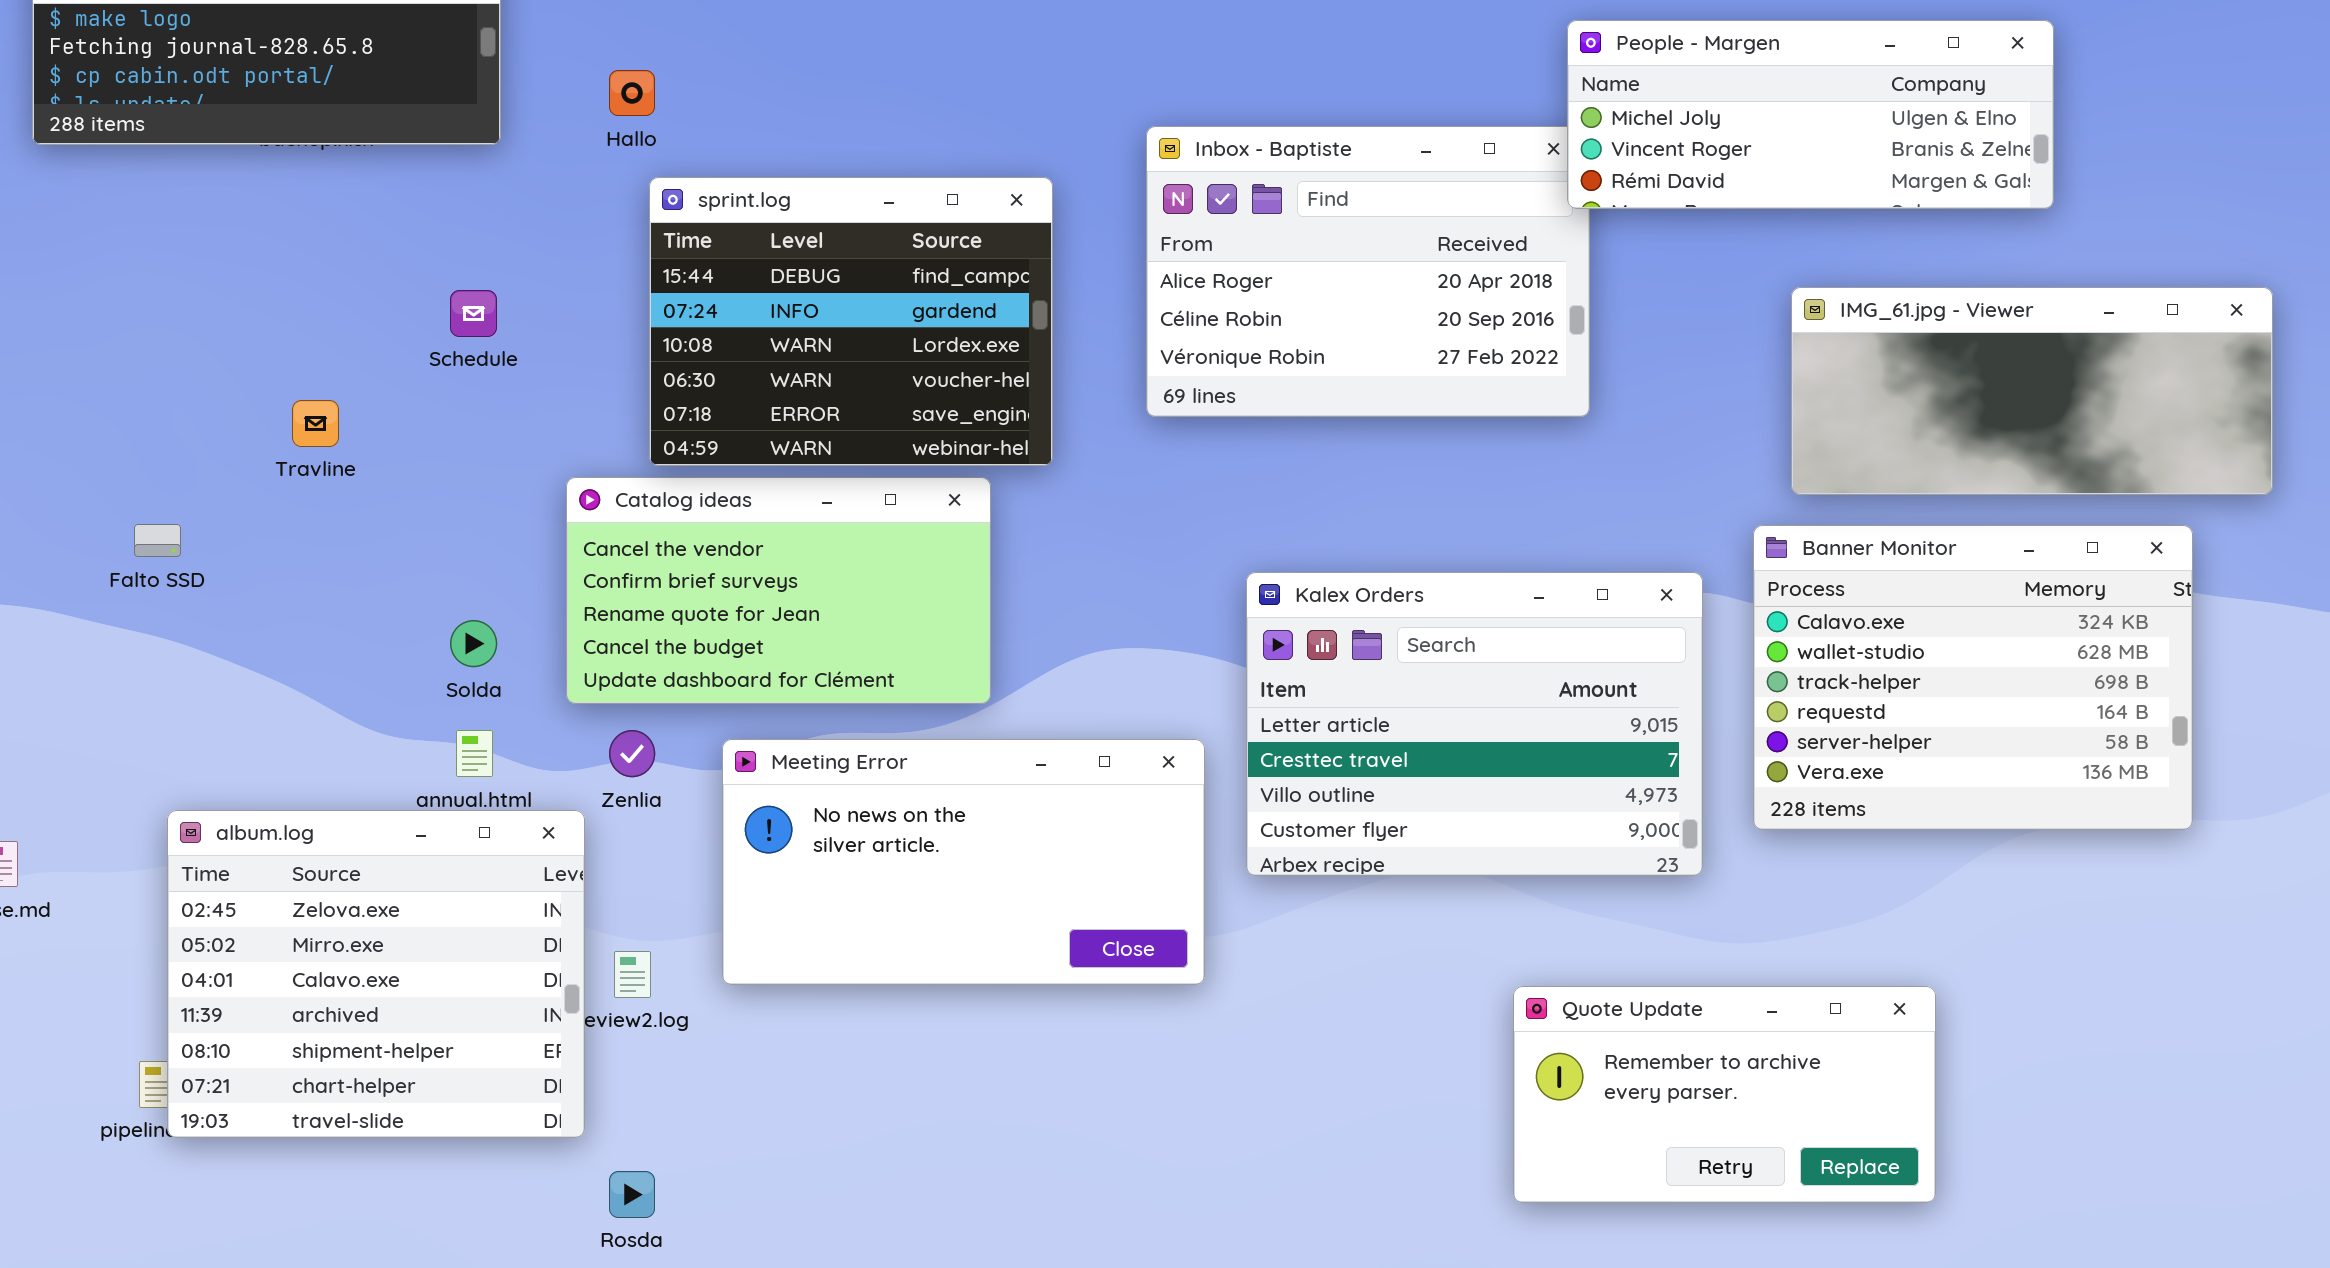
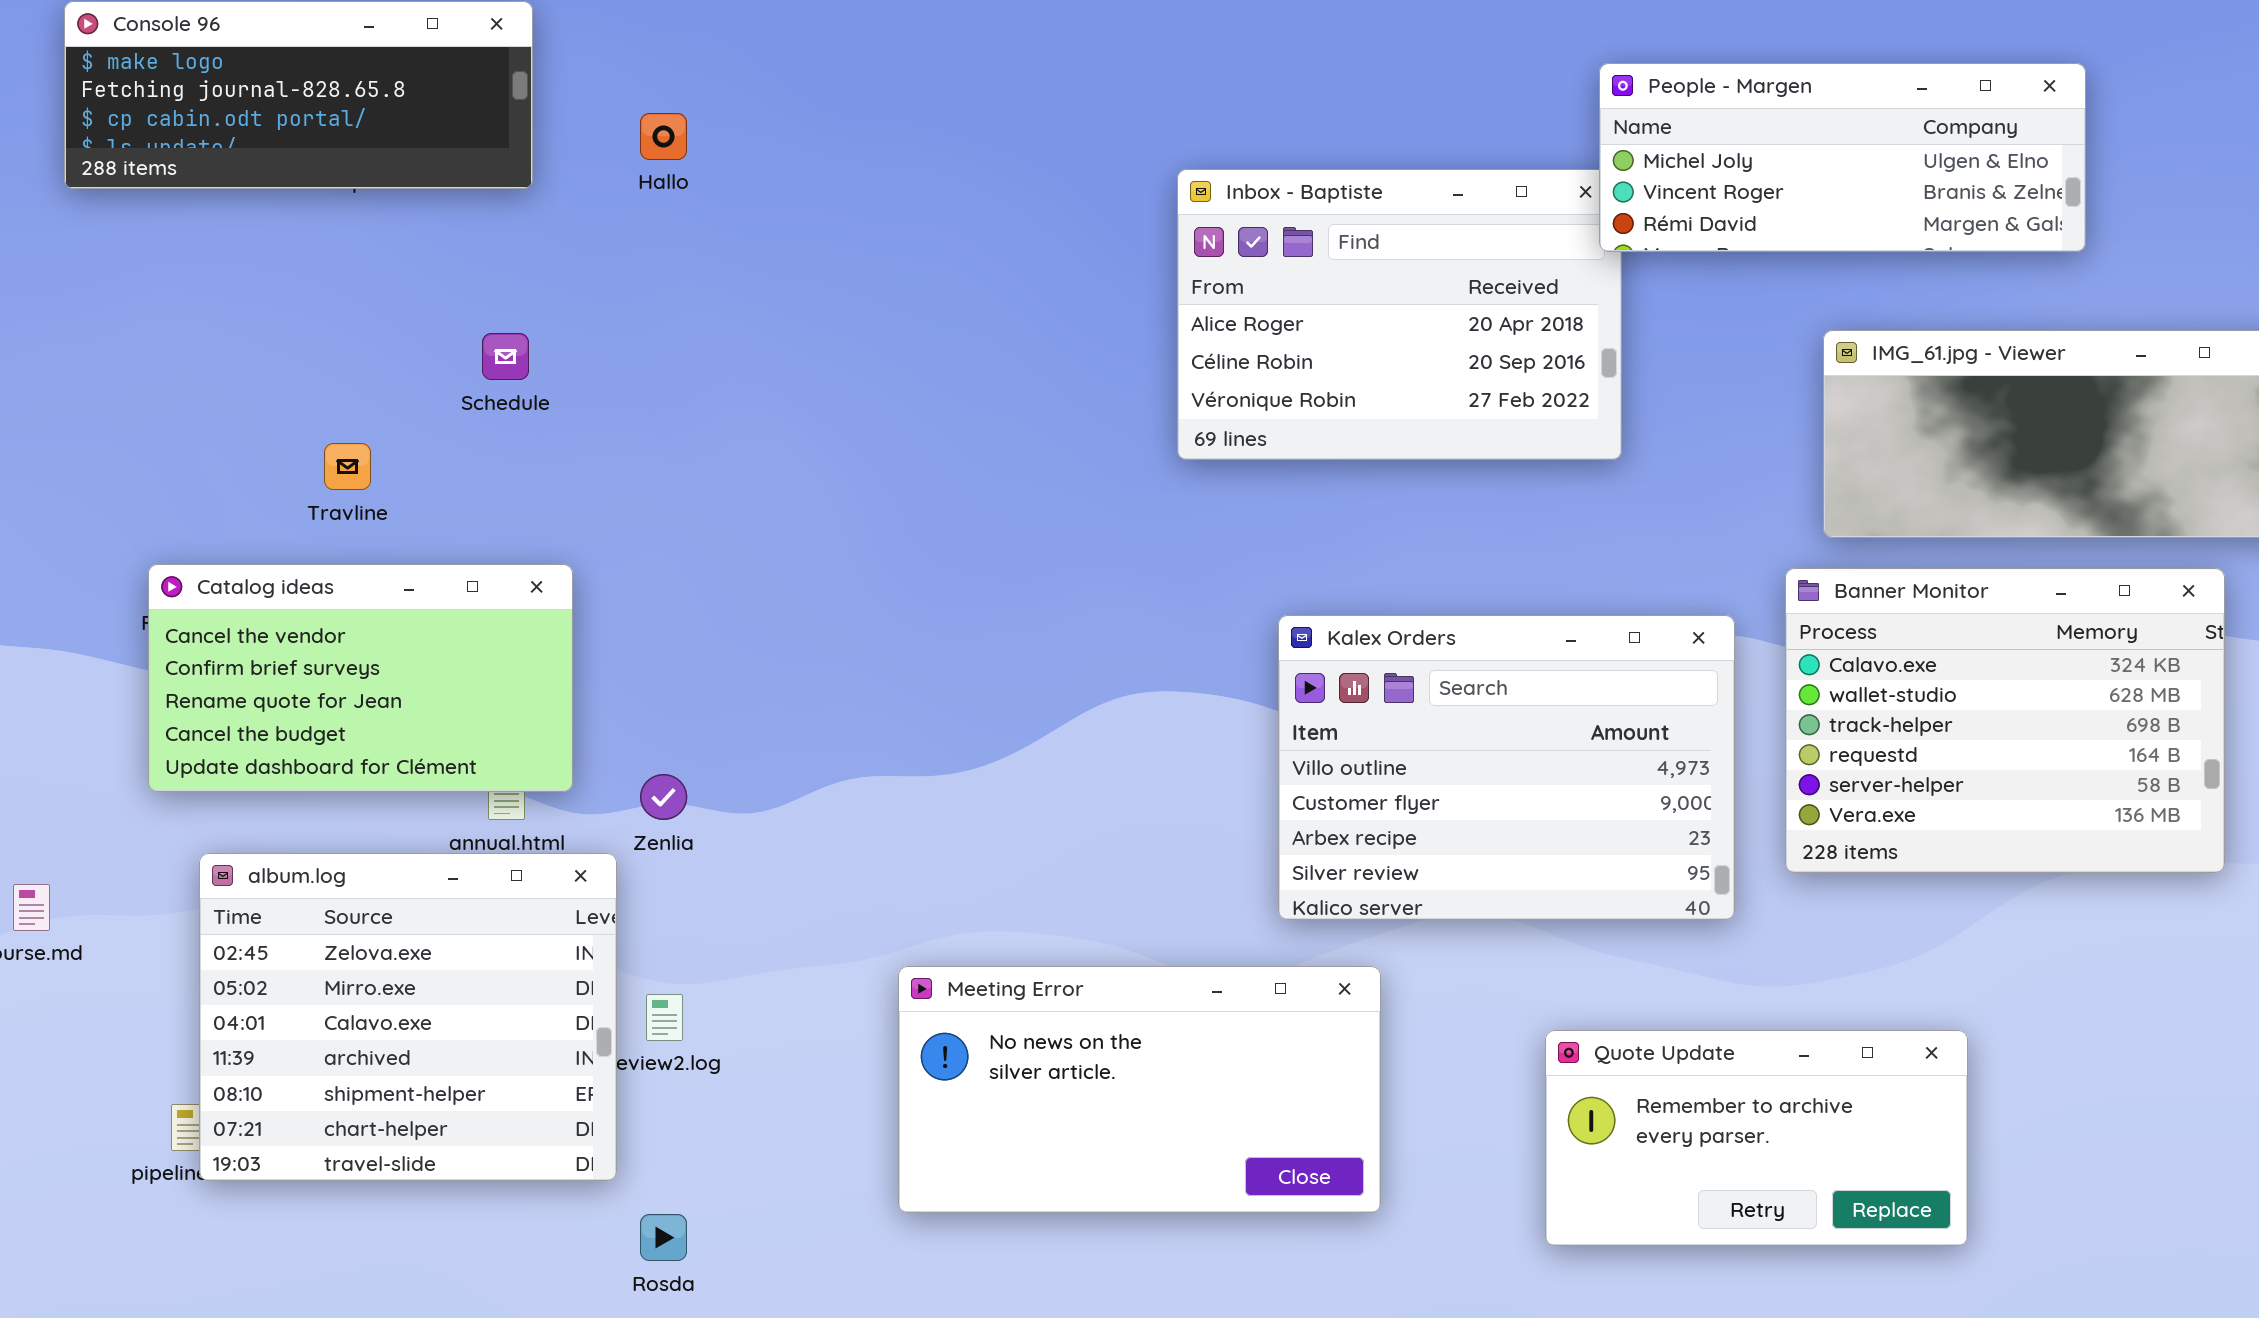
sprint.log: [649,177,1053,466] -> none, closed
Catalog ideas: [566,477,991,704] -> [148,564,573,792], moved
Kalex Orders: [1246,572,1703,876] -> [1278,615,1735,920], scrolled down 2 rows
Meeting Error: [722,739,1205,985] -> [898,966,1381,1213], moved

